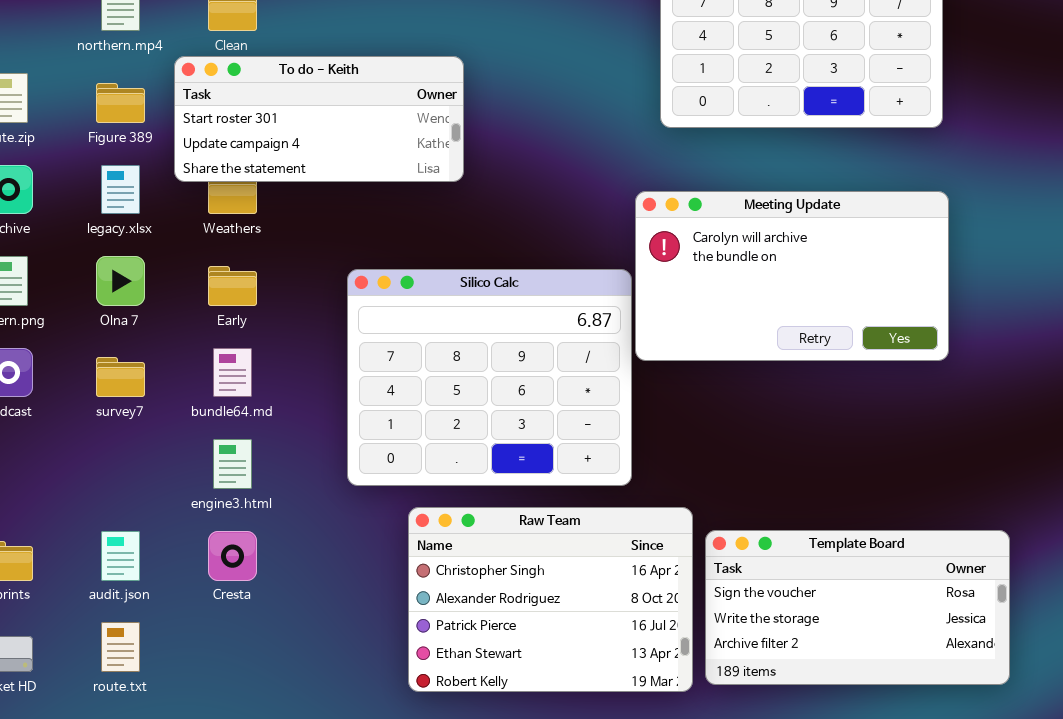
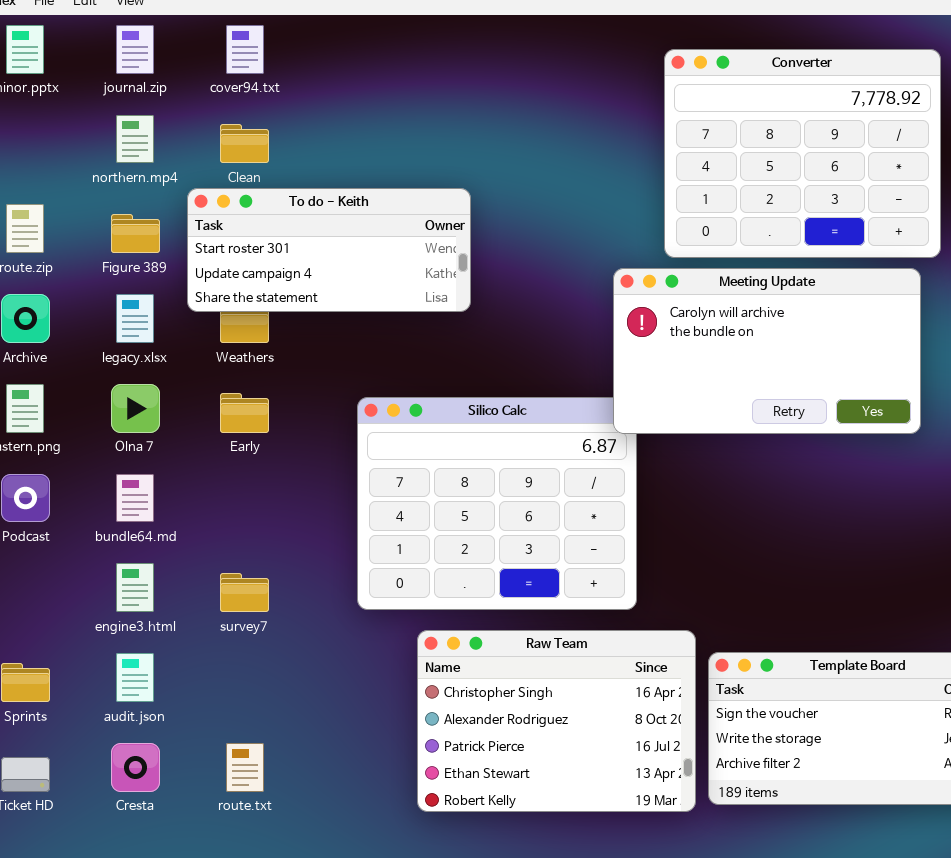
Meeting Update: [635,191,949,361] -> [613,268,921,434], moved
bundle64.md: [213,348,252,397] -> [116,474,154,522], moved
survey7: [96,357,145,397] -> [220,573,269,612], moved
engine3.html: [213,439,252,489] -> [116,563,154,612], moved
Cresta: [208,531,257,581] -> [111,743,160,792], moved
route.txt: [101,622,140,672] -> [226,743,264,792], moved

